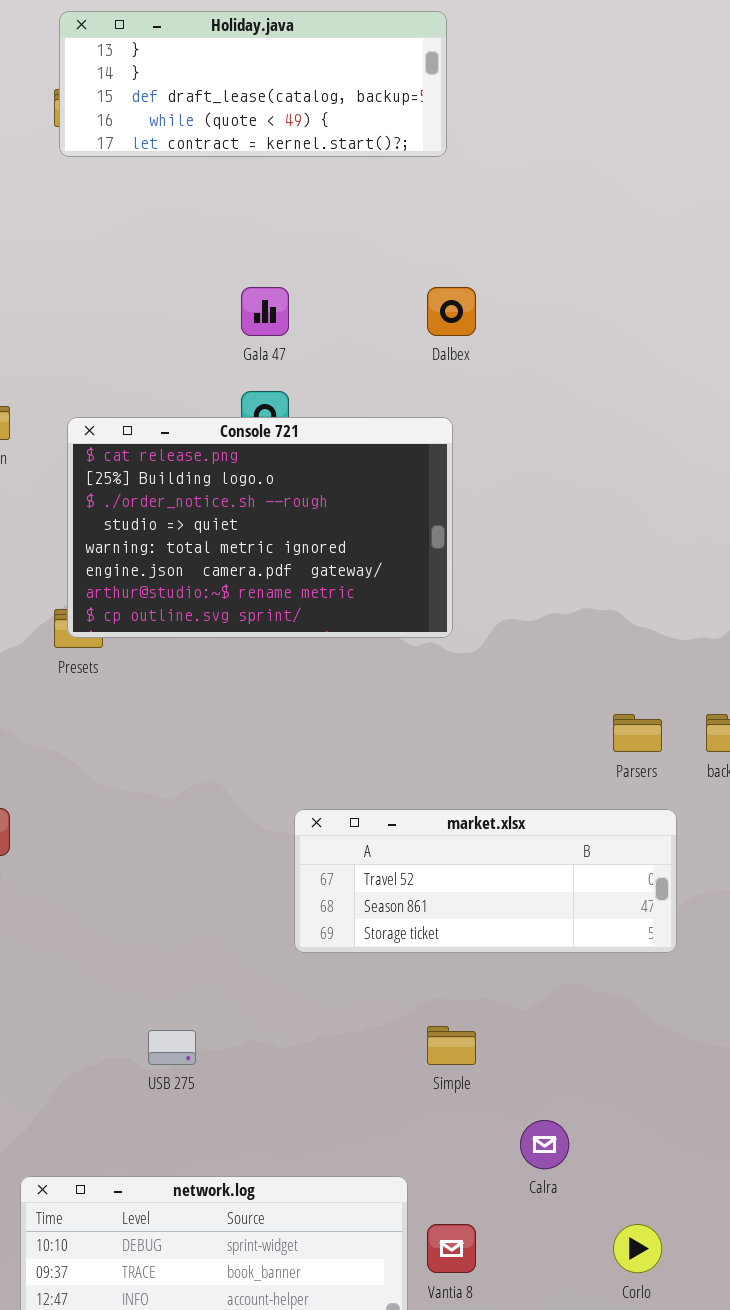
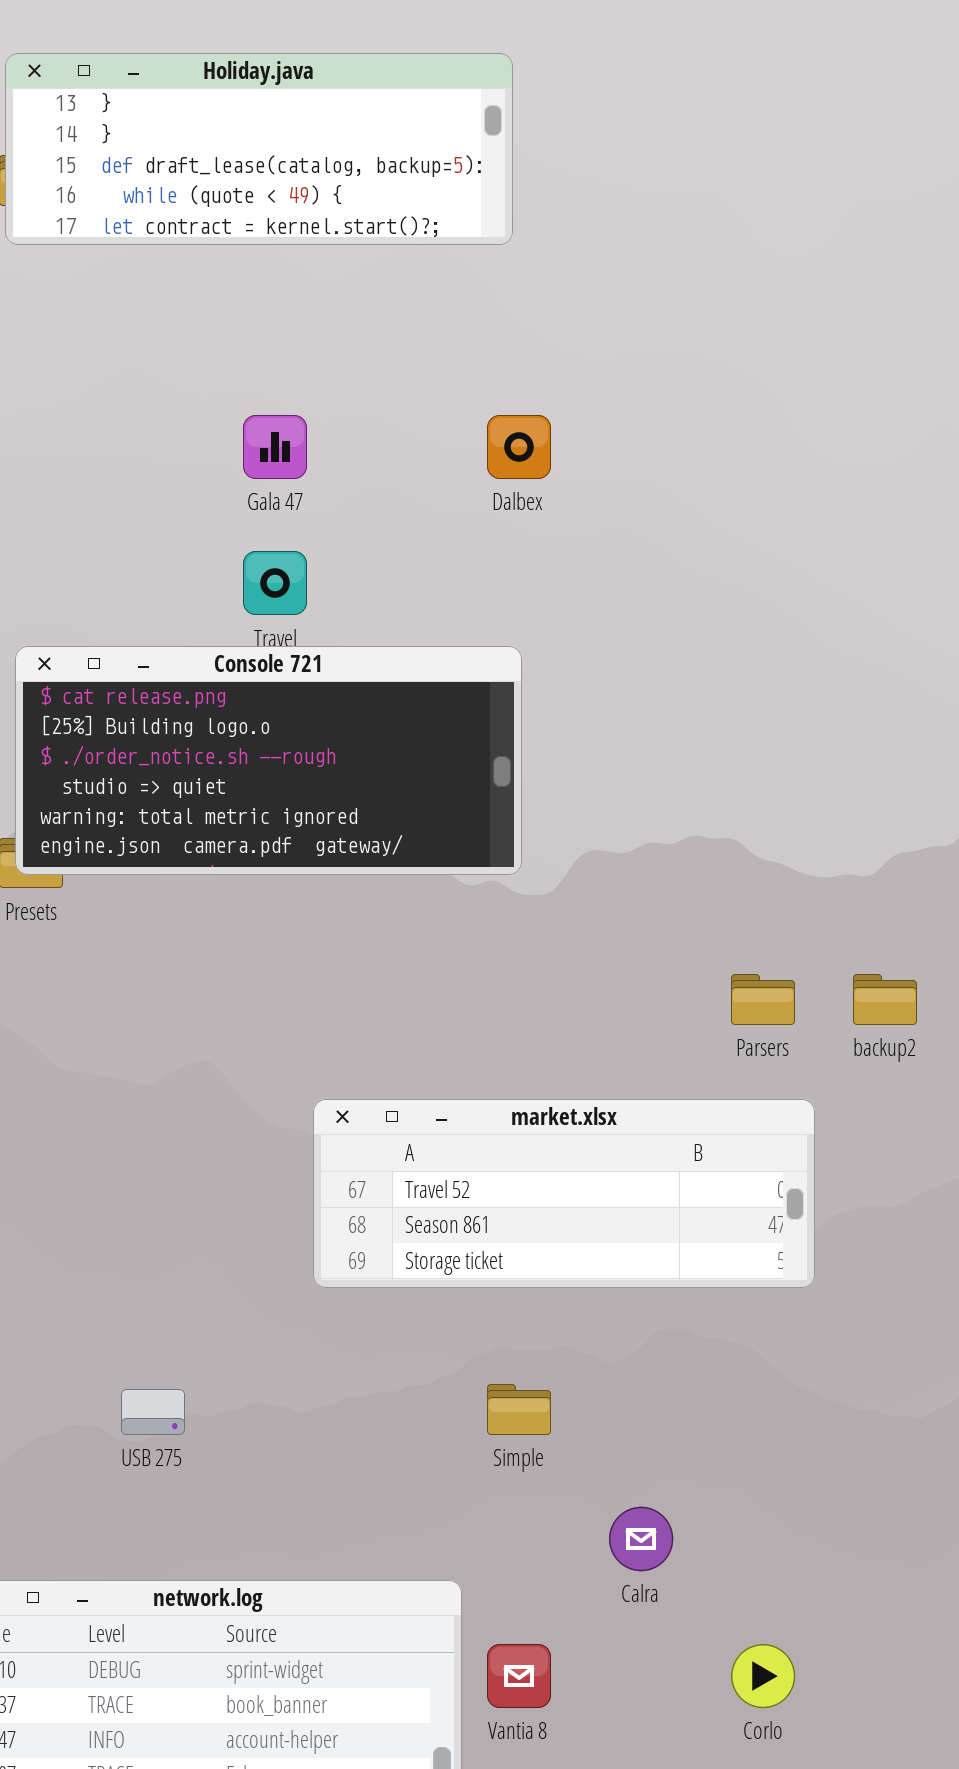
Console 721: [67,417,453,638] -> [15,646,522,875], resized

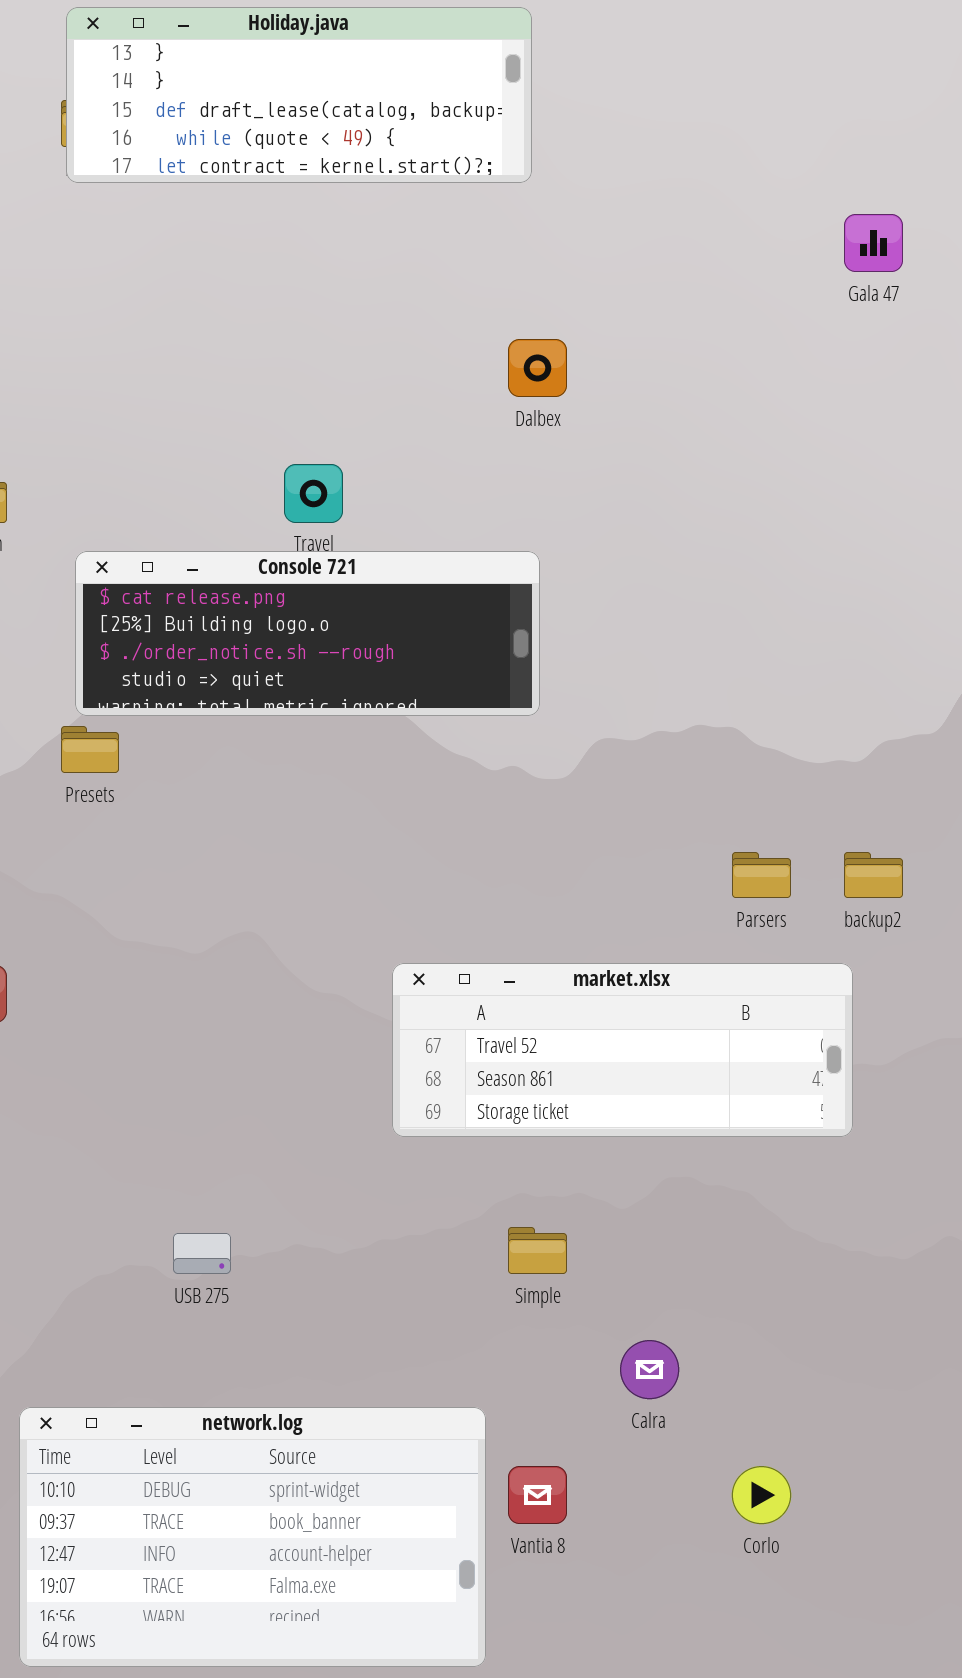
Gala 47: [243,415,307,479] -> [844,214,903,272], moved
Console 721: [15,646,522,875] -> [75,551,540,716], resized
market.xlsx: [313,1099,815,1288] -> [392,963,853,1137], moved

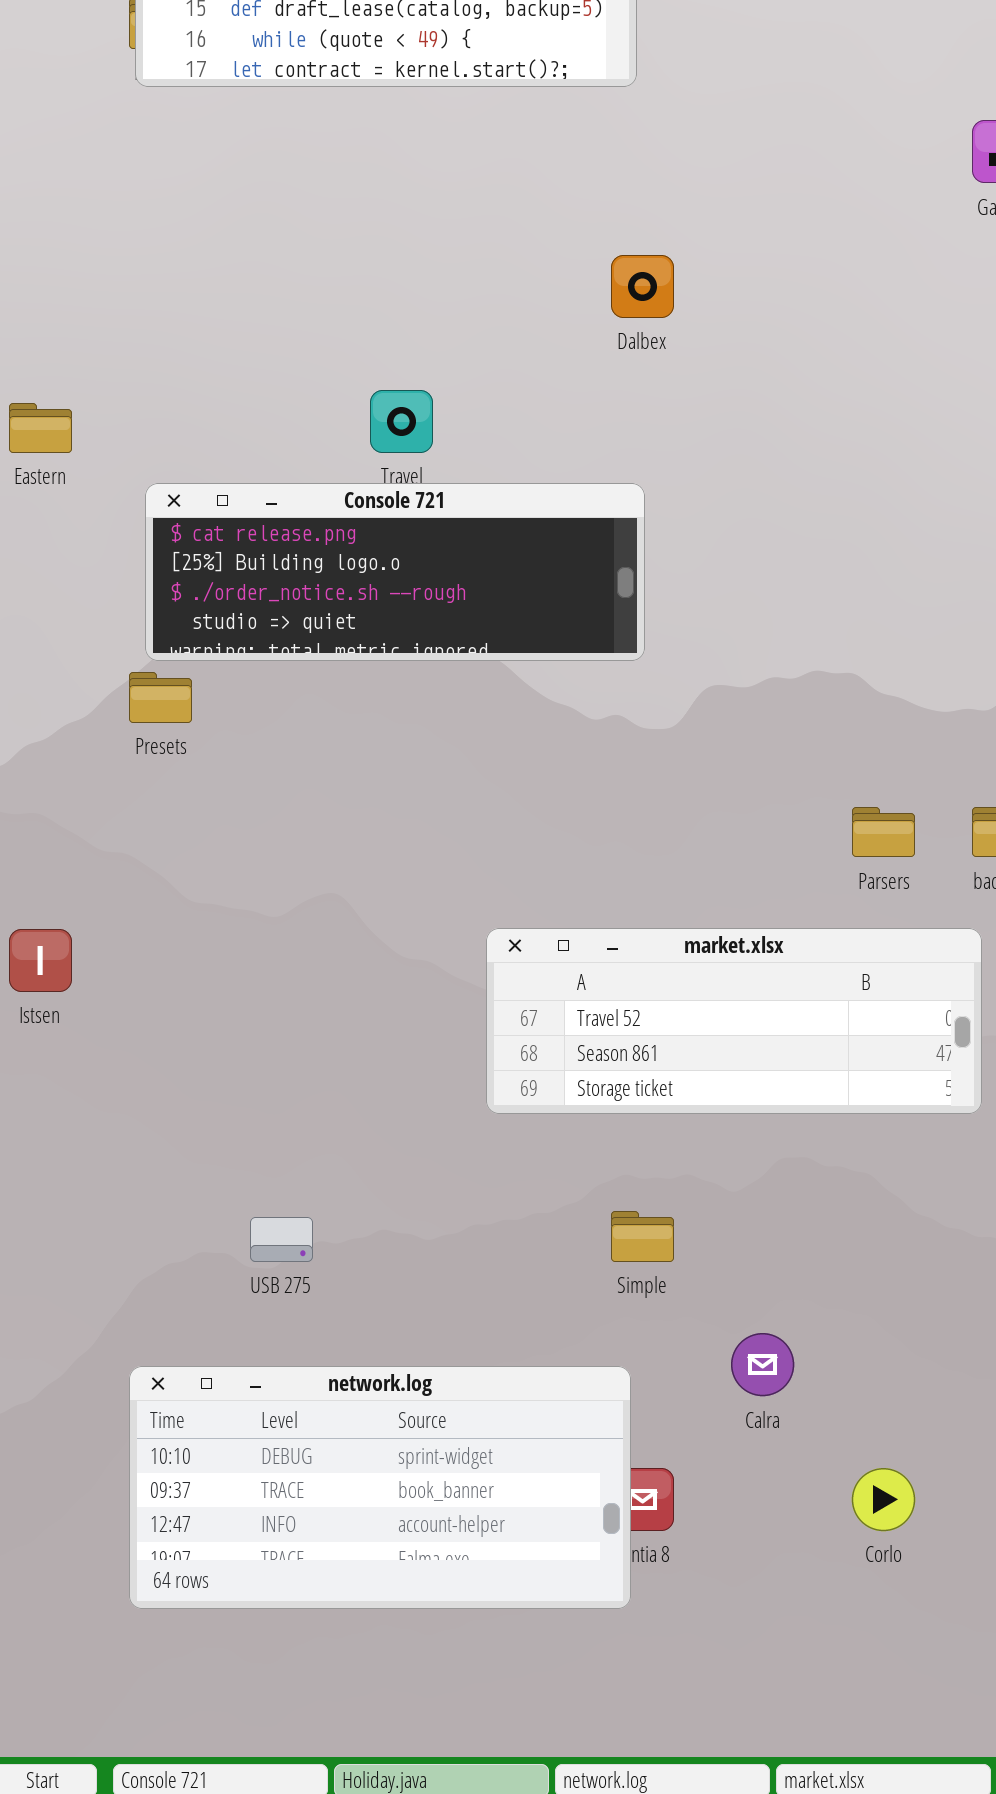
network.log: [19,1407,486,1667] -> [129,1366,631,1609], moved, resized

